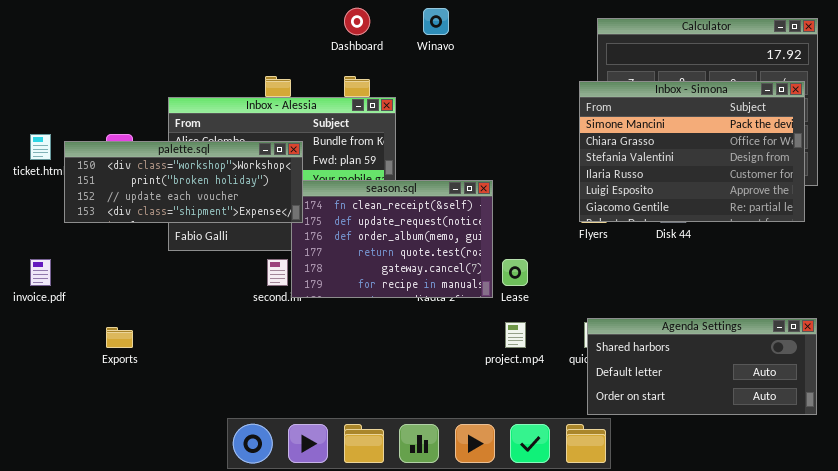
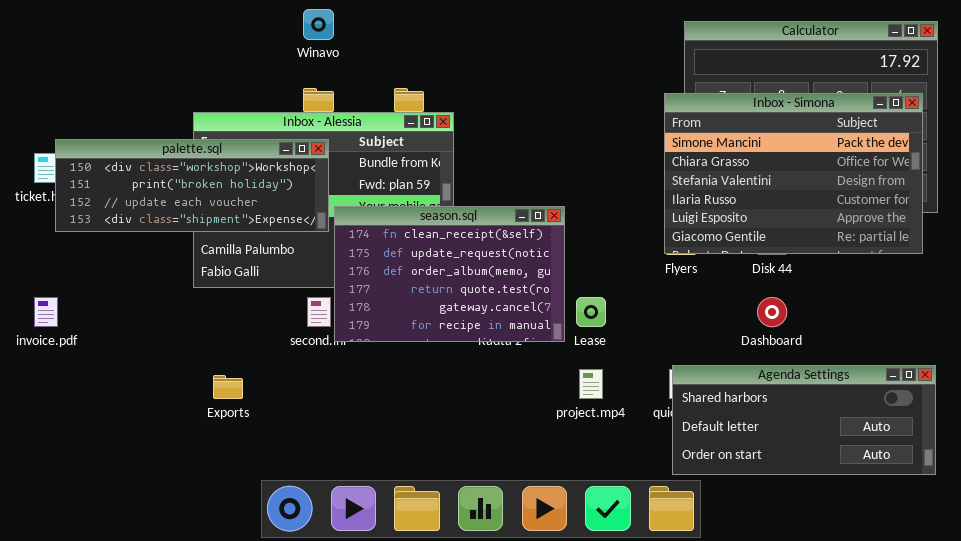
Dashboard: [344,8,370,35] -> [757,297,787,327], moved
Winavo: [423,8,449,35] -> [303,9,334,40], moved
palette.sql: [64,141,303,223] -> [55,139,329,232], moved
Exports: [106,327,133,348] -> [213,375,243,399], moved

